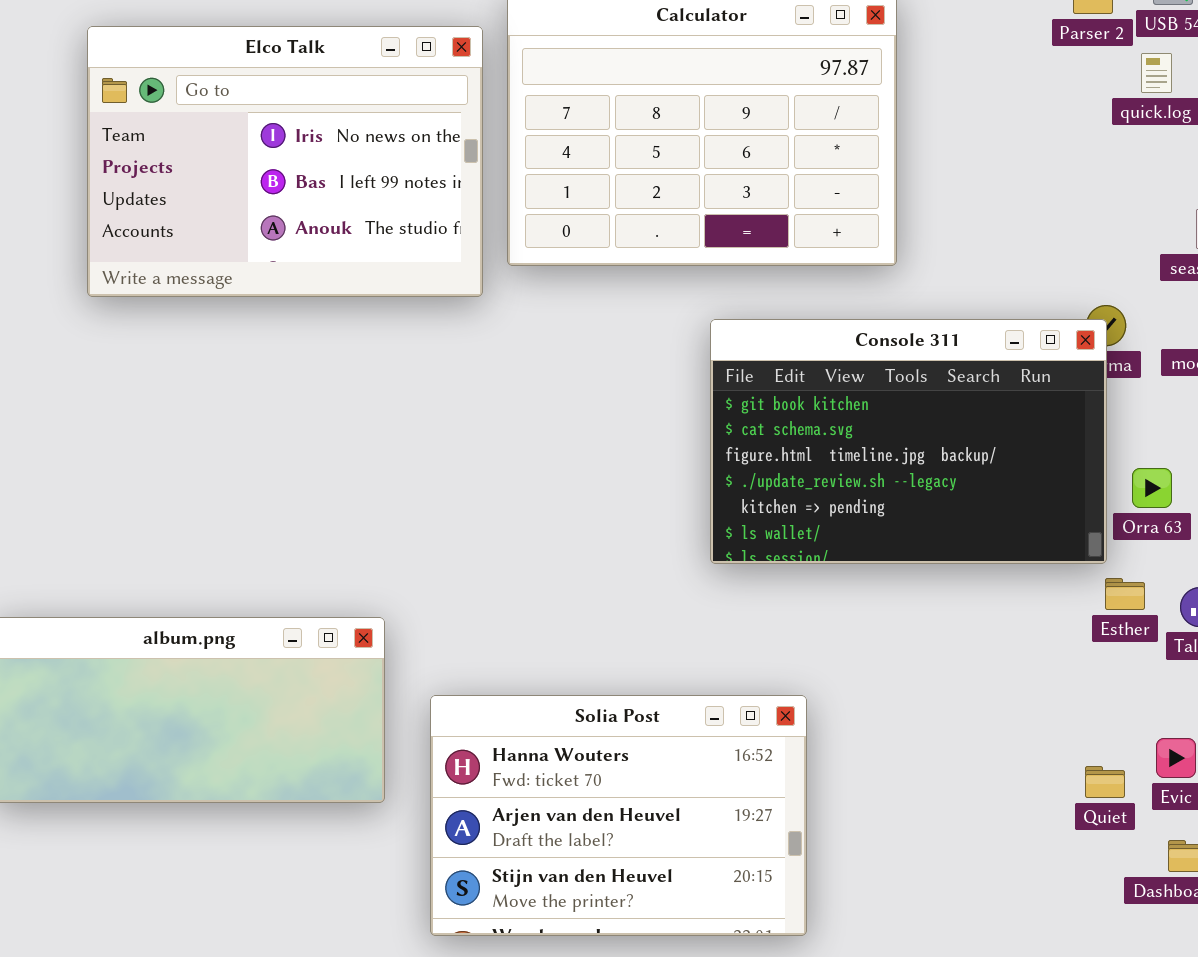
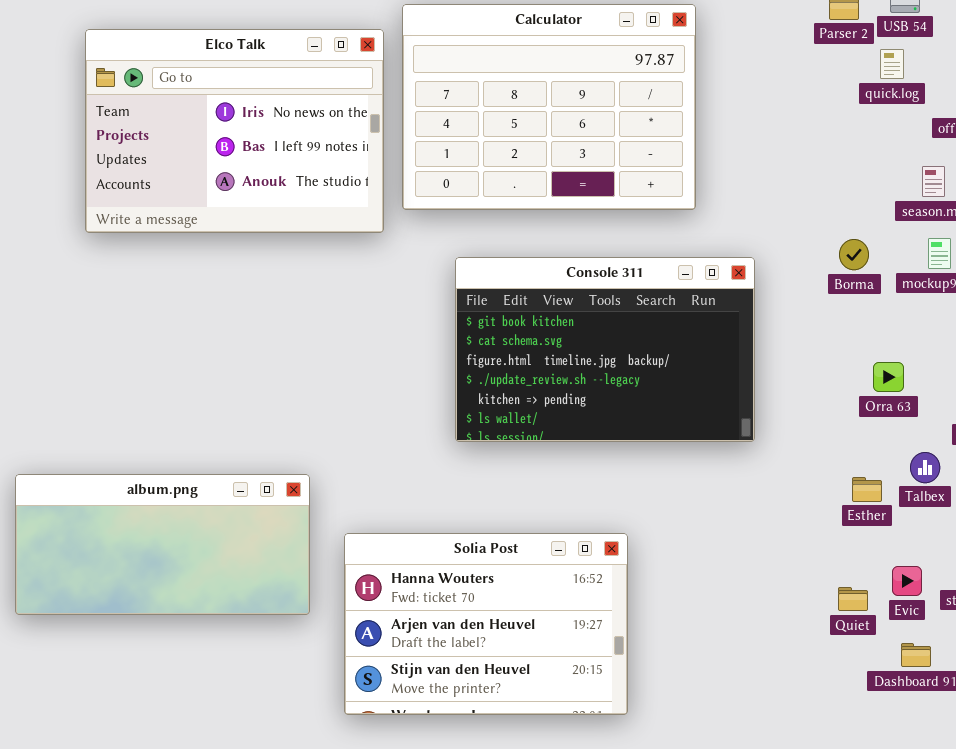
Console 311: [710,319,1107,564] -> [455,257,755,442], moved
Esther: [1105,578,1145,610] -> [852,477,882,502], moved

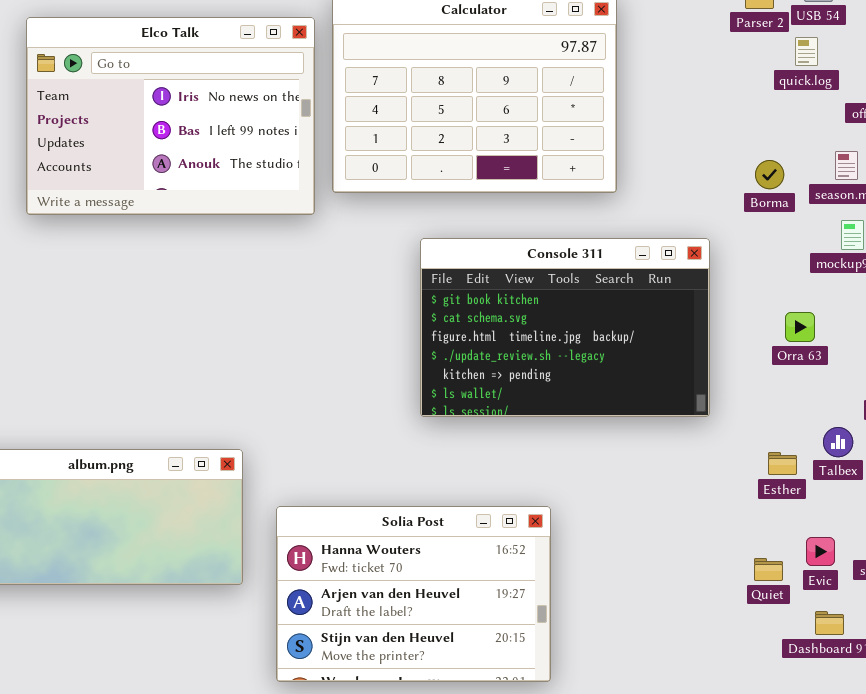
Borma: [839,239,869,270] -> [755,160,784,189], moved
Console 311: [455,257,755,442] -> [420,238,710,417], moved
Orra 63: [873,362,904,392] -> [785,312,815,342], moved

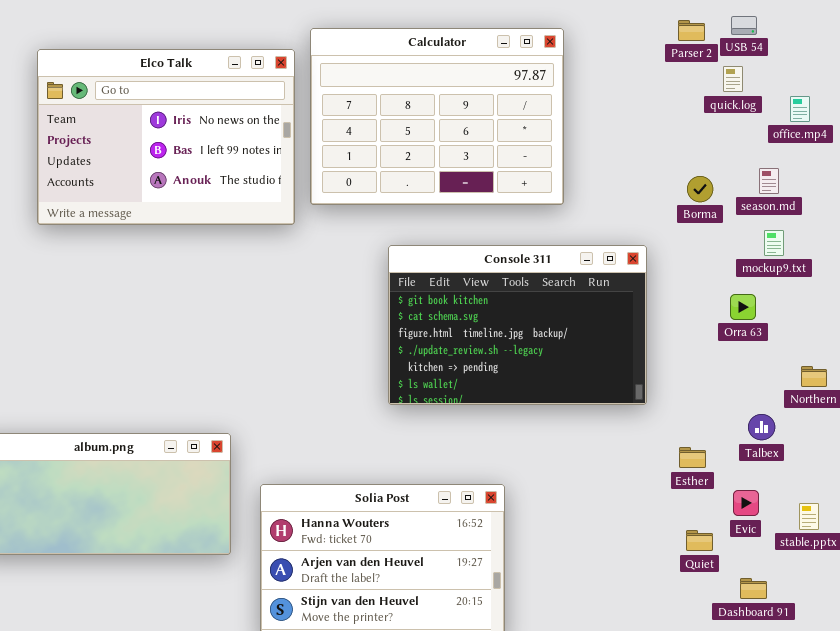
Orra 63: [785,312,815,342] -> [730,294,756,320], moved
Esther: [768,452,797,475] -> [679,447,706,468], moved
Evic: [806,537,835,566] -> [733,490,759,516], moved

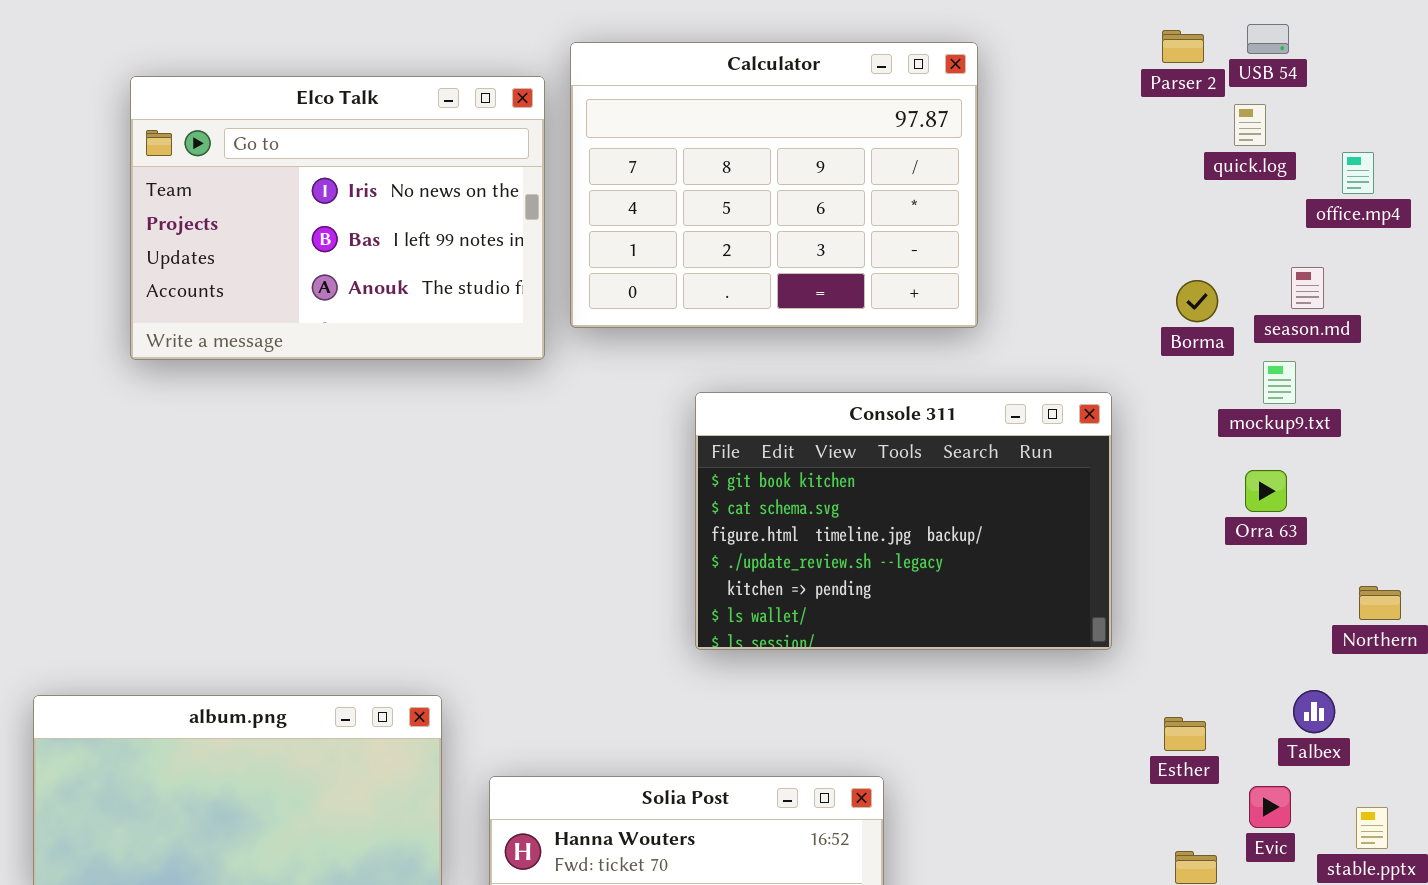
mockup9.txt: [764,230,784,256] -> [1263,361,1296,404], moved
Talbex: [748,414,775,440] -> [1293,690,1335,733], moved

